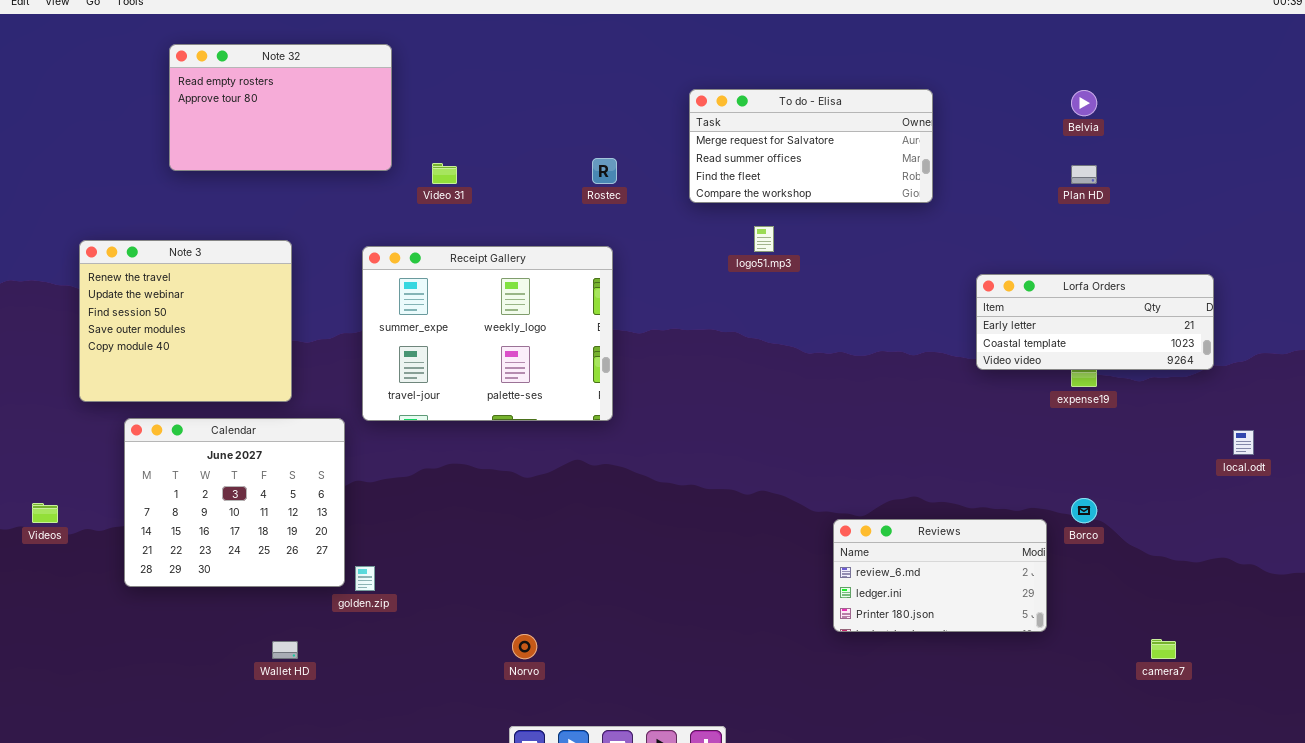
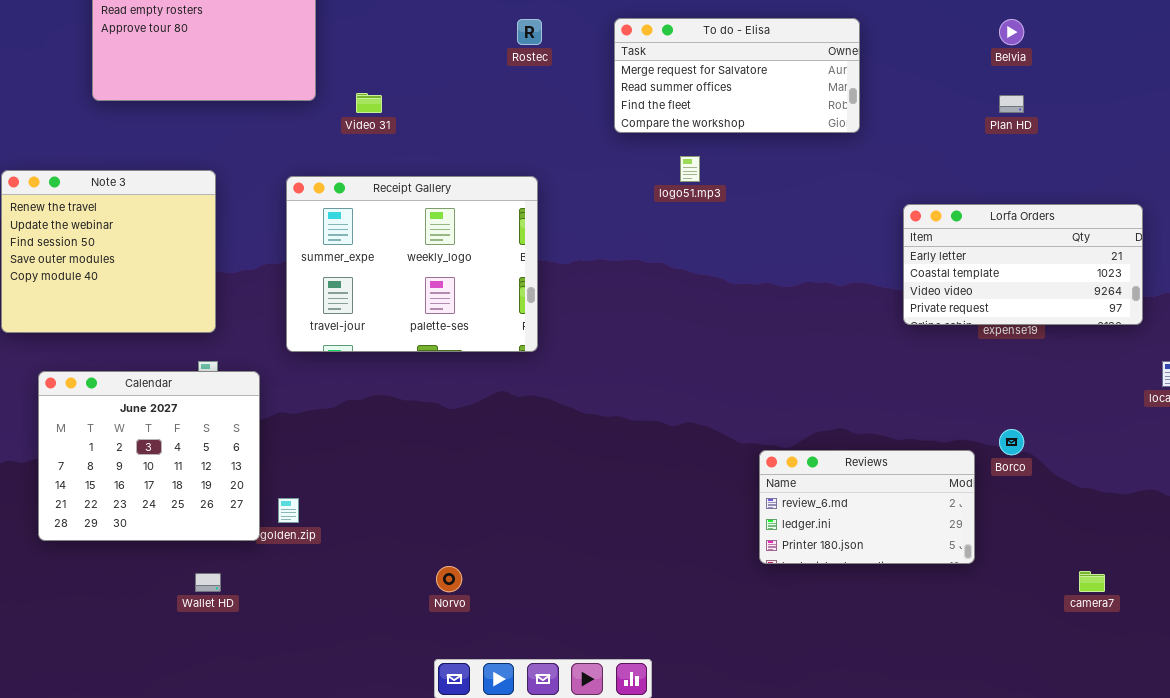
Rostec: [592,158,617,184] -> [517,19,542,45], moved
Lorfa Orders: [976,274,1214,370] -> [903,204,1143,325], resized
Calendar: [124,418,345,587] -> [38,371,260,541], moved

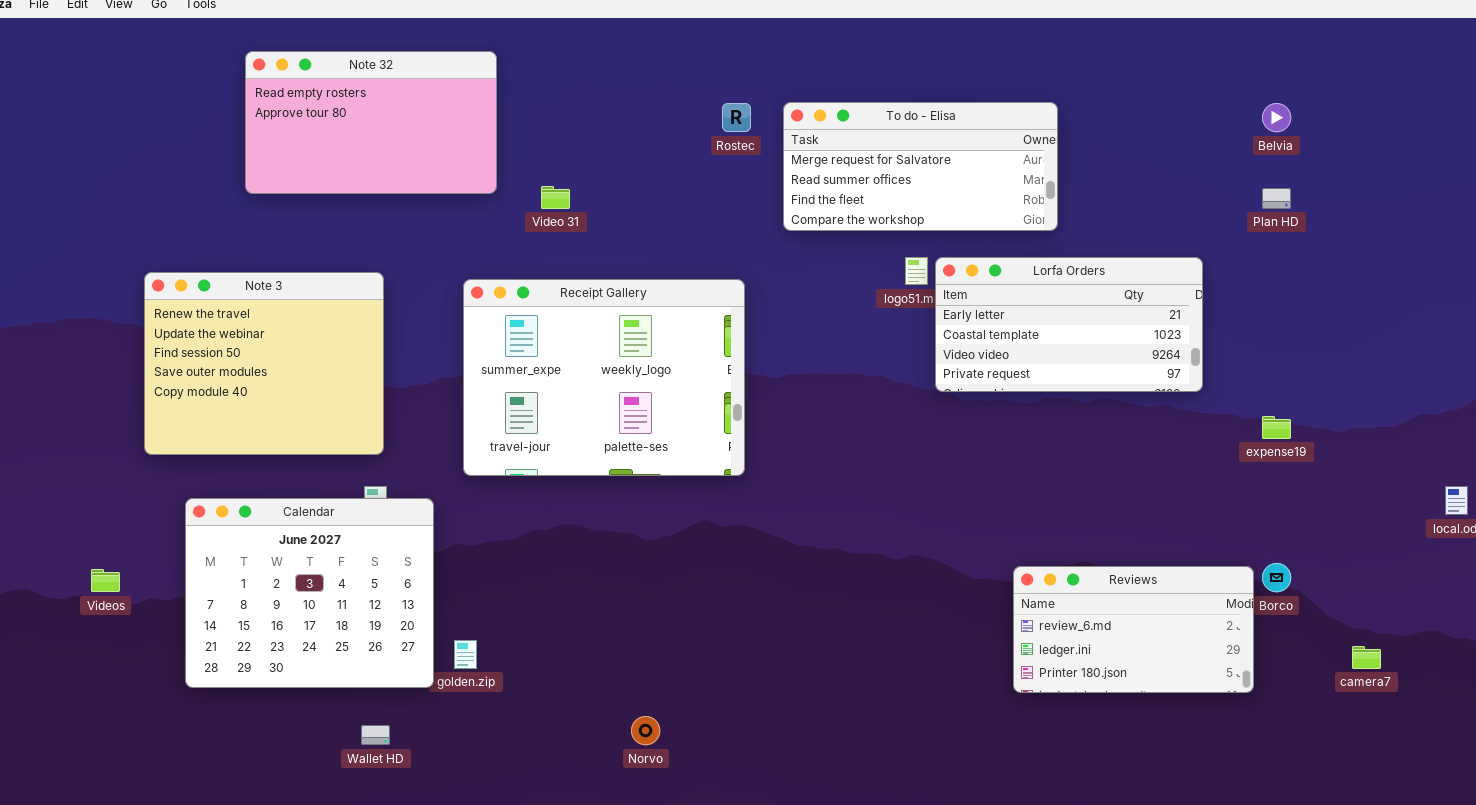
To do - Elisa: [614,18,860,133] -> [783,102,1058,231], moved
Lorfa Orders: [903,204,1143,325] -> [935,257,1203,392], moved
Reviews: [759,450,975,564] -> [1013,566,1254,693], moved
camera7: [1079,571,1105,592] -> [1352,646,1381,669], moved

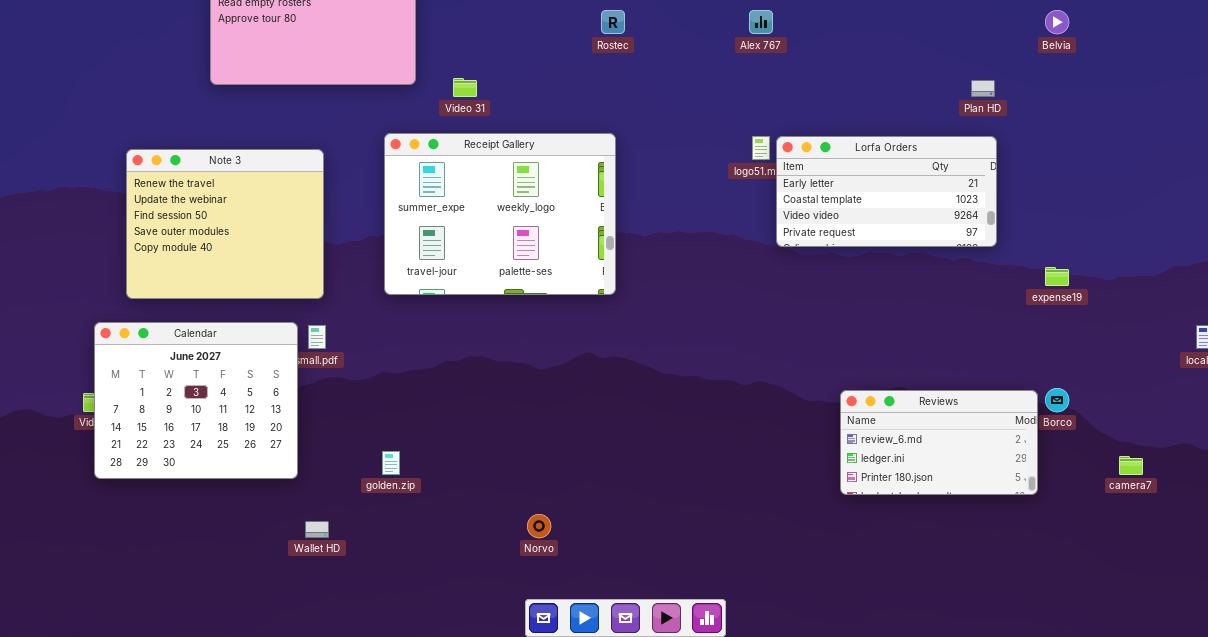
To do - Elisa: [783,102,1058,231] -> none, closed
Plan HD: [1262,188,1291,209] -> [971,80,995,97], moved
Receipt Gallery: [463,279,745,476] -> [384,133,616,295], moved
Calendar: [185,498,434,688] -> [94,322,298,479], moved

